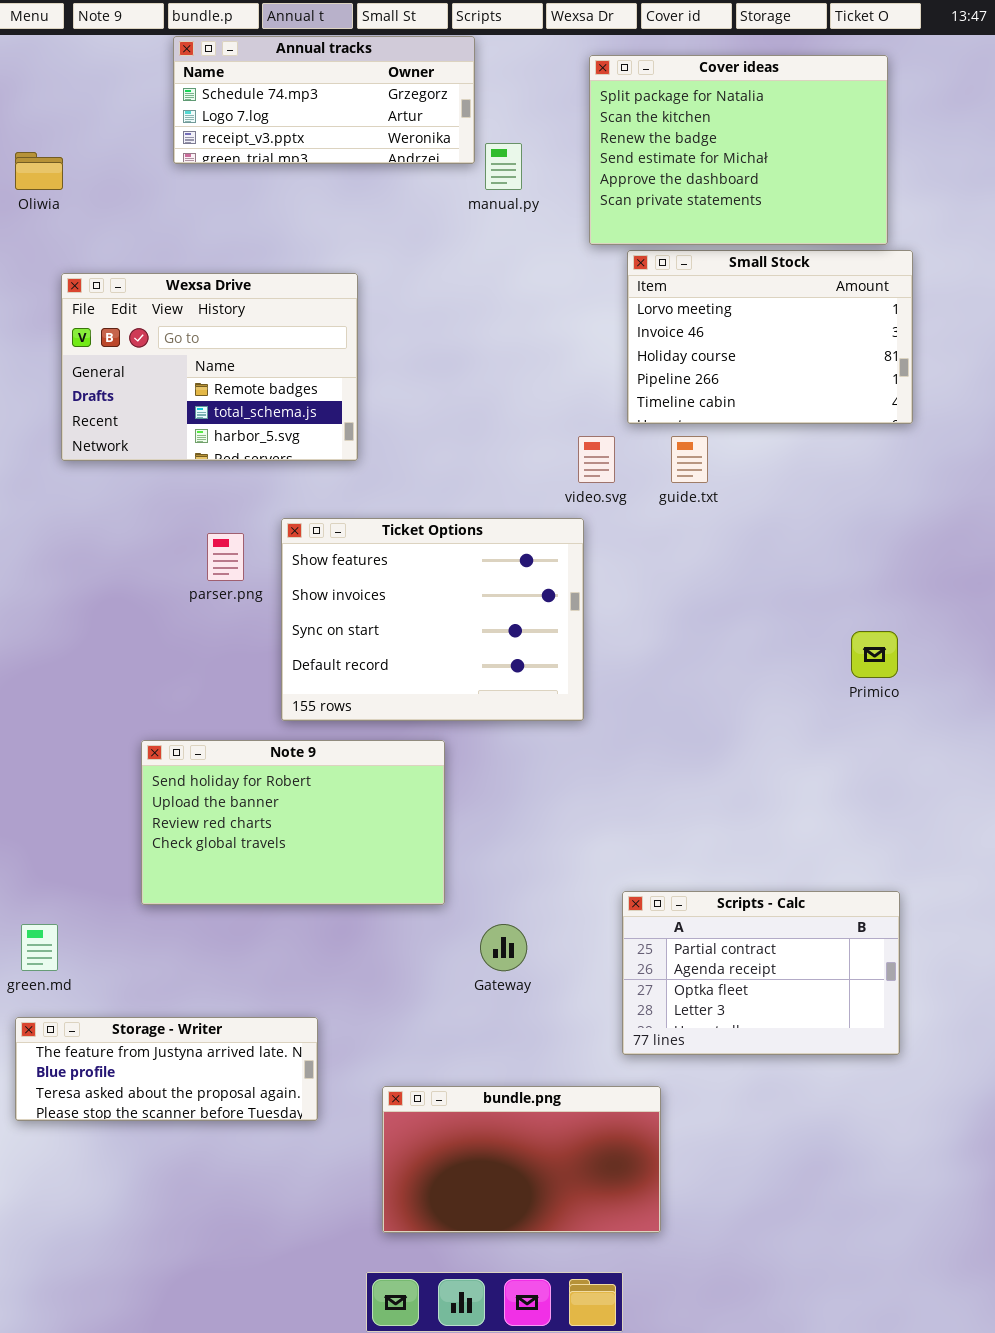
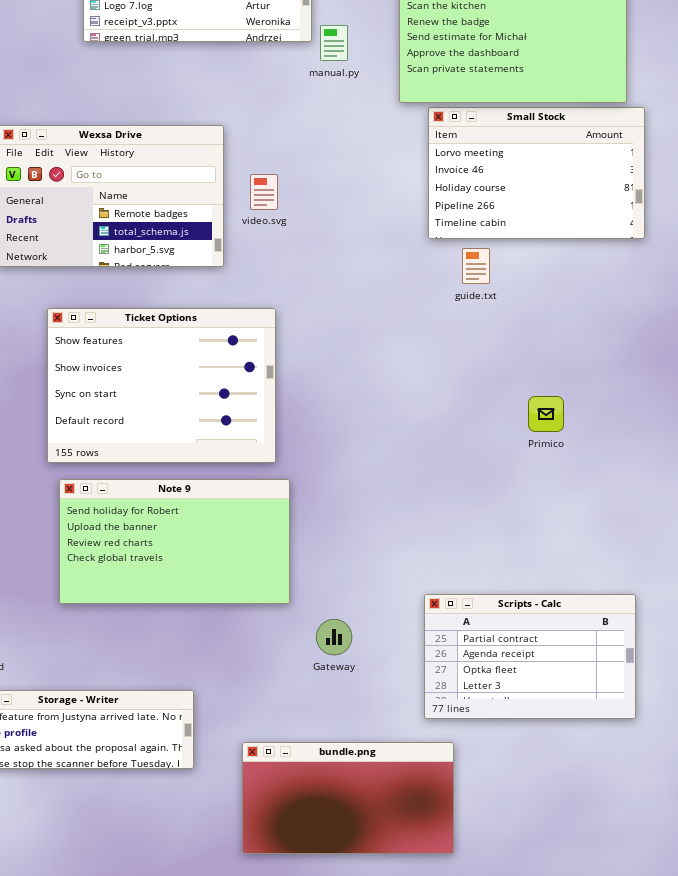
video.svg: [578,436,615,483] -> [250,174,278,210], moved
Ticket Options: [281,518,584,721] -> [47,308,276,463], moved
Primico: [851,631,898,678] -> [528,396,564,432], moved

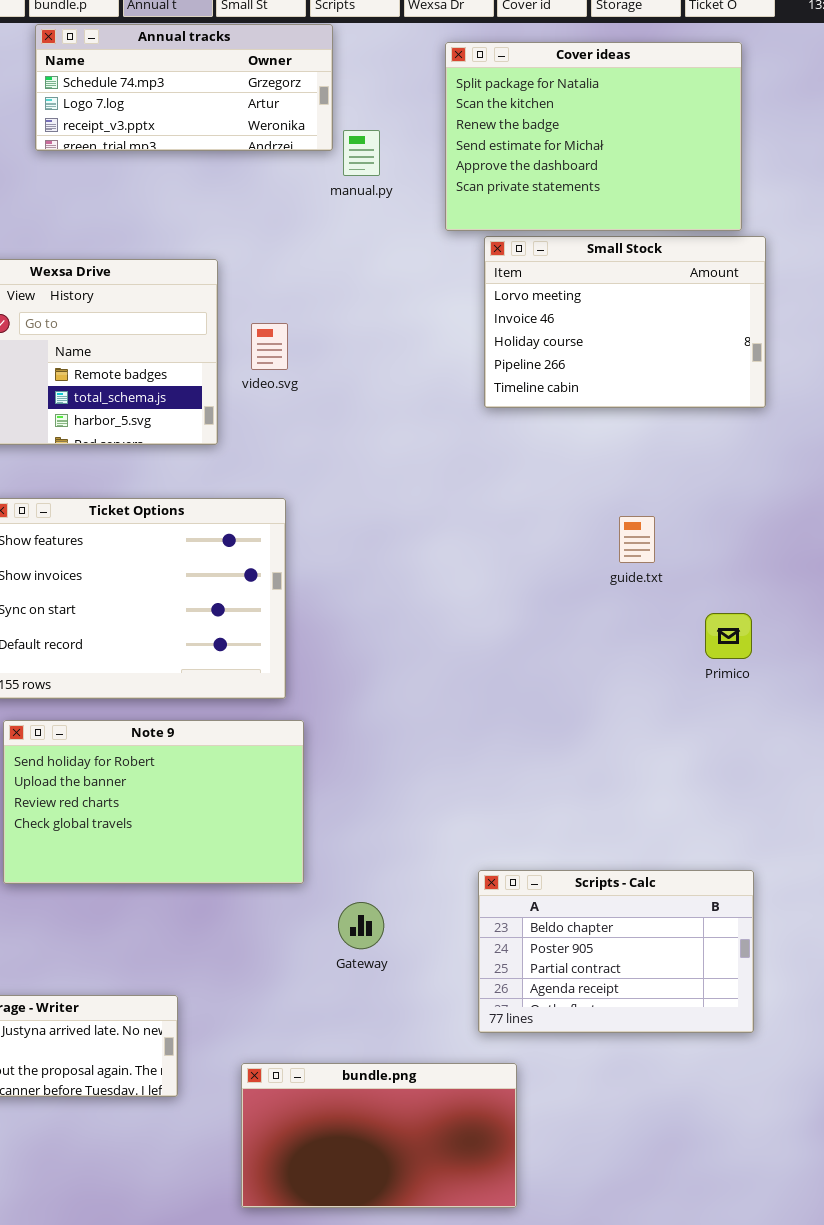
guide.txt: [462,248,490,284] -> [619,516,655,563], moved
Primico: [528,396,564,432] -> [705,613,752,659], moved
Scripts - Calc: [424,594,636,719] -> [478,870,754,1033], scrolled up 2 rows

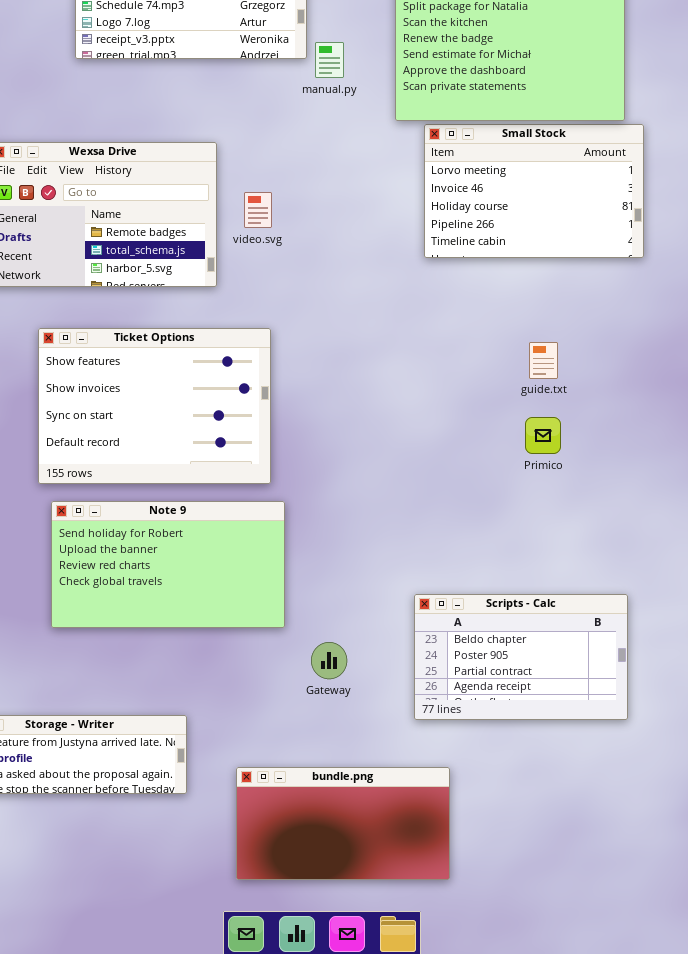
Primico: [705,613,752,659] -> [525,417,561,454], moved
Scripts - Calc: [478,870,754,1033] -> [414,594,628,720], moved

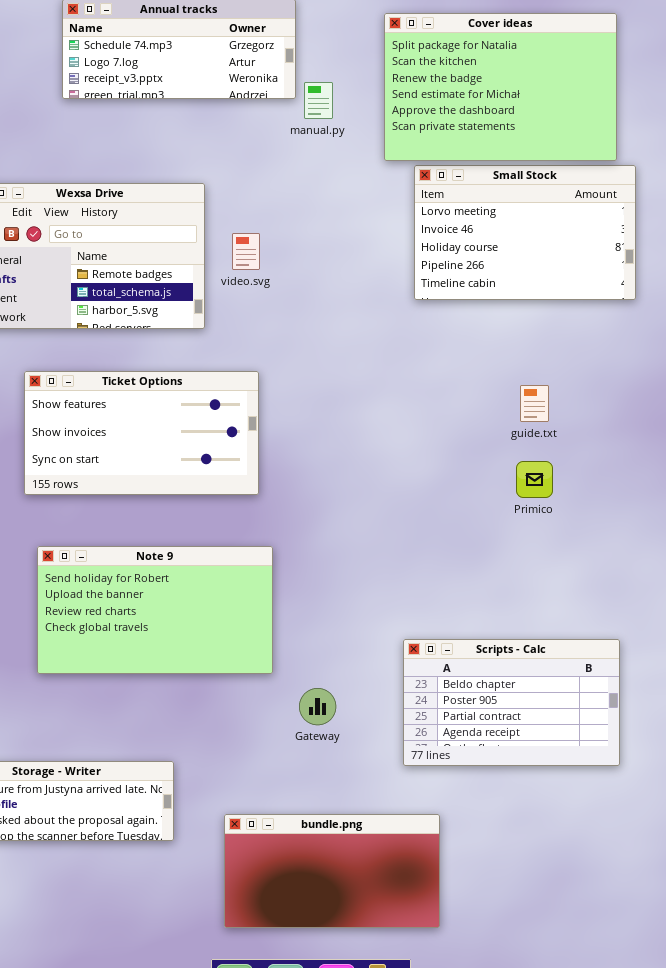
Ticket Options: [38,328,271,484] -> [24,371,259,495], resized

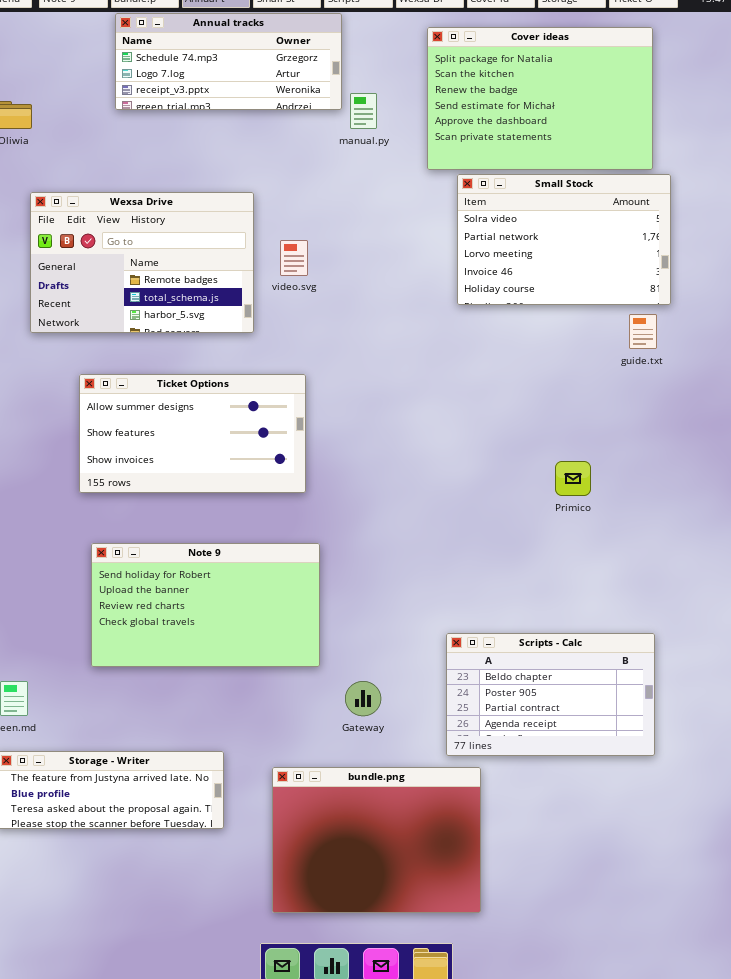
Small Stock: [414,165,636,300] -> [457,174,671,305], scrolled up 2 rows
Ticket Options: [24,371,259,495] -> [79,374,306,493], scrolled up 1 row
guide.txt: [520,385,549,422] -> [629,314,657,349], moved
bundle.png: [224,814,440,928] -> [272,767,481,913], resized

